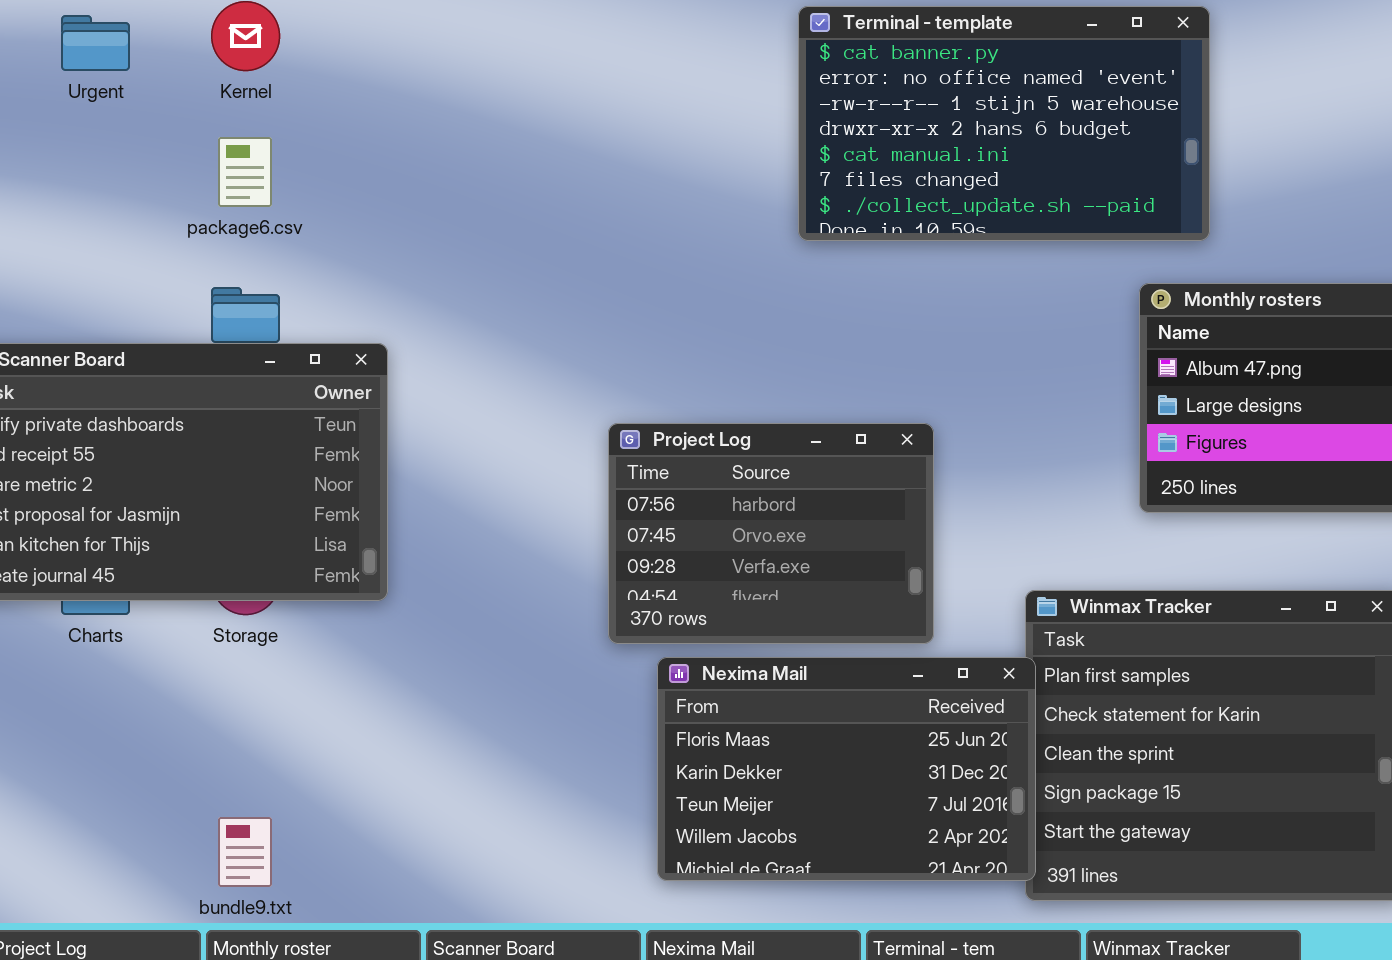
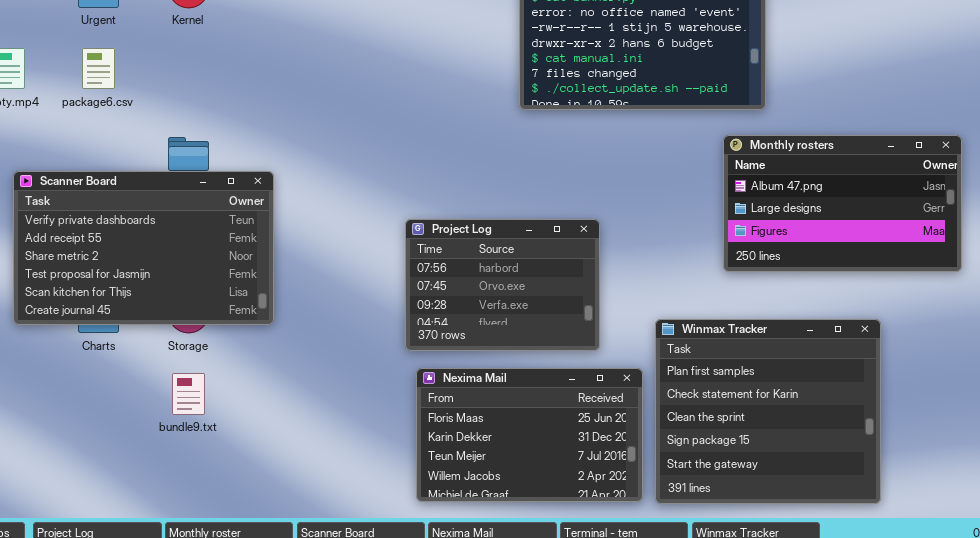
package6.csv: [218,137,272,207] -> [82,48,115,89], moved
Nexima Mail: [657,657,1036,881] -> [416,368,643,502], moved
bundle9.txt: [218,817,272,887] -> [172,373,205,415], moved

